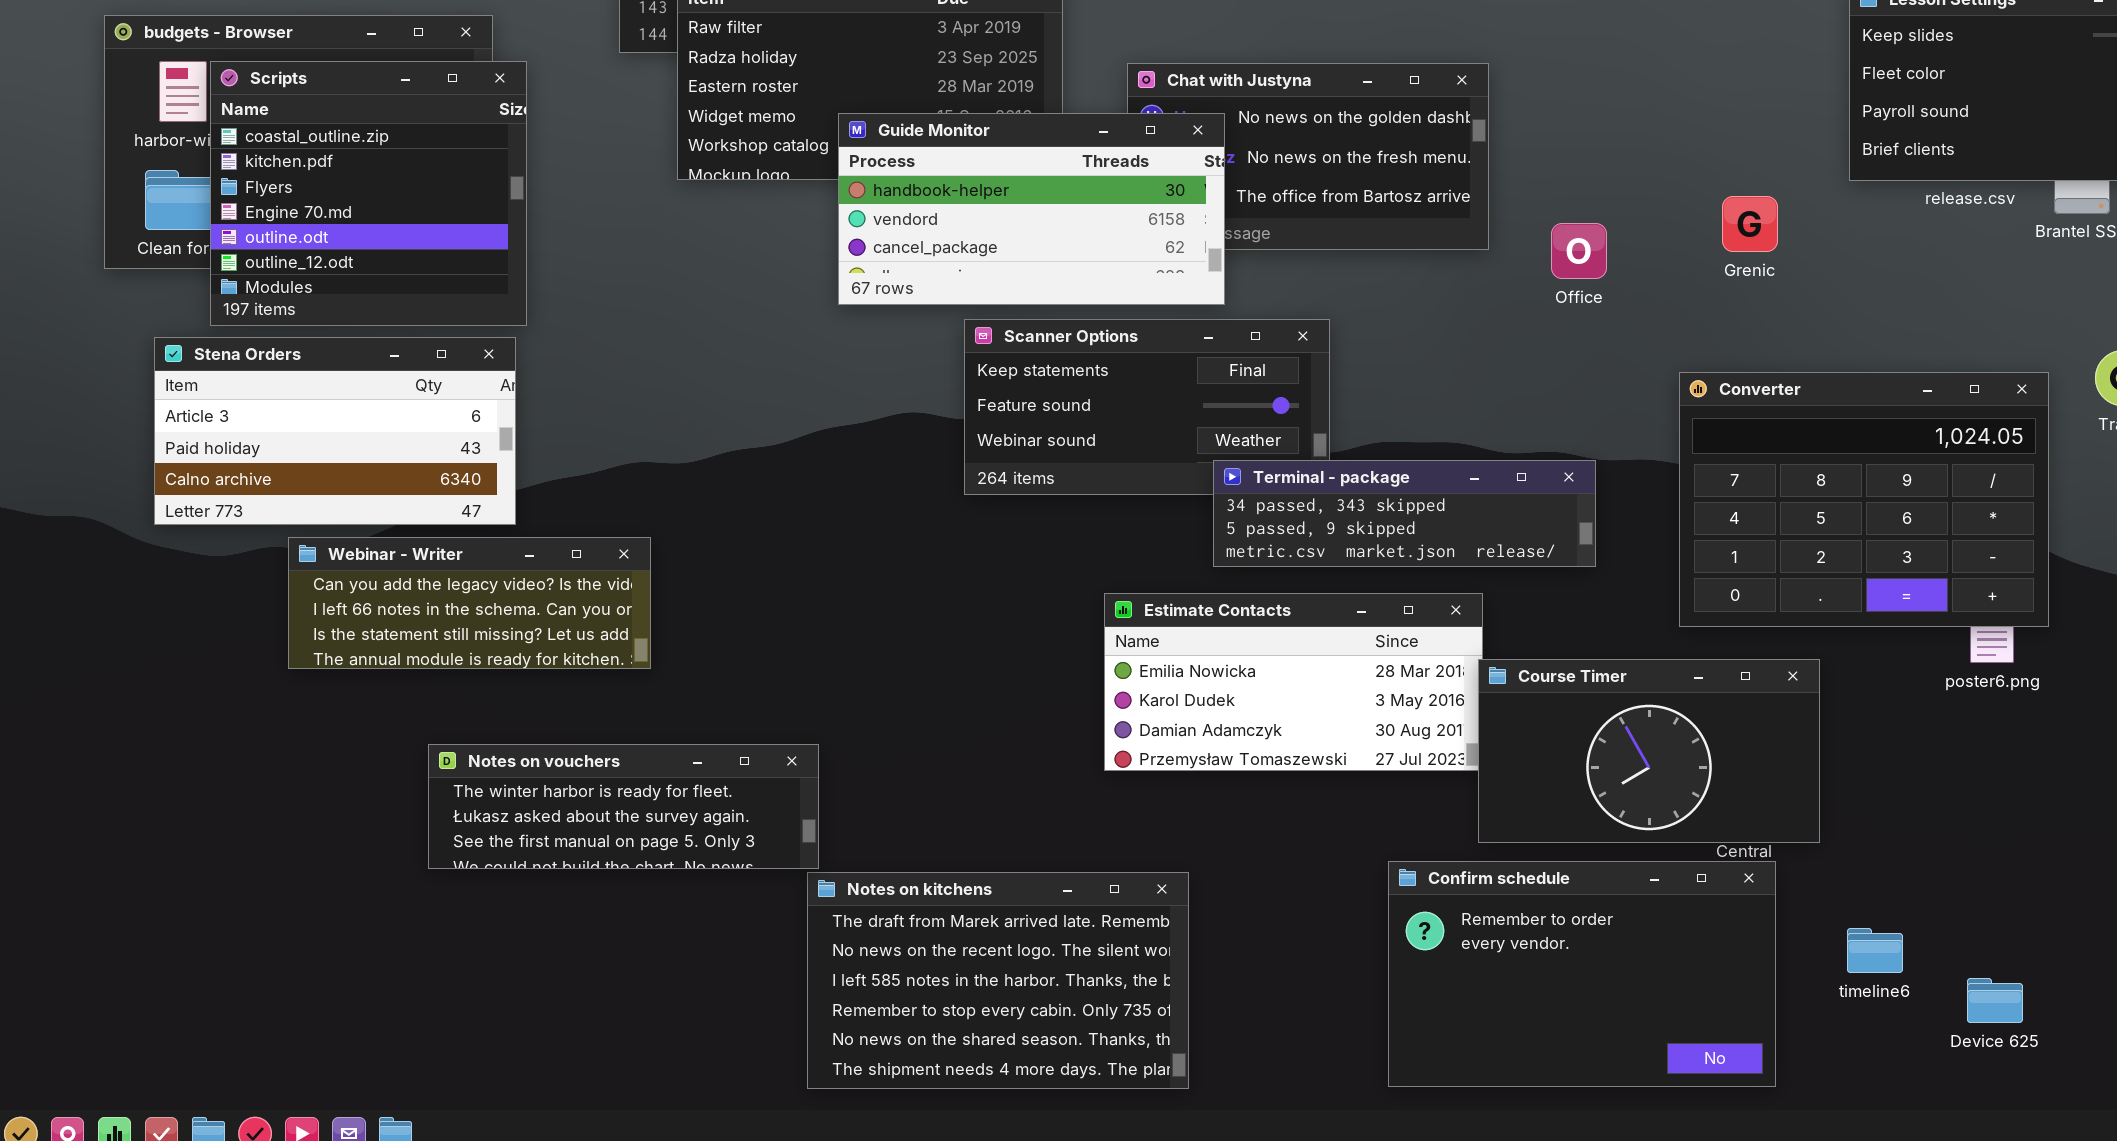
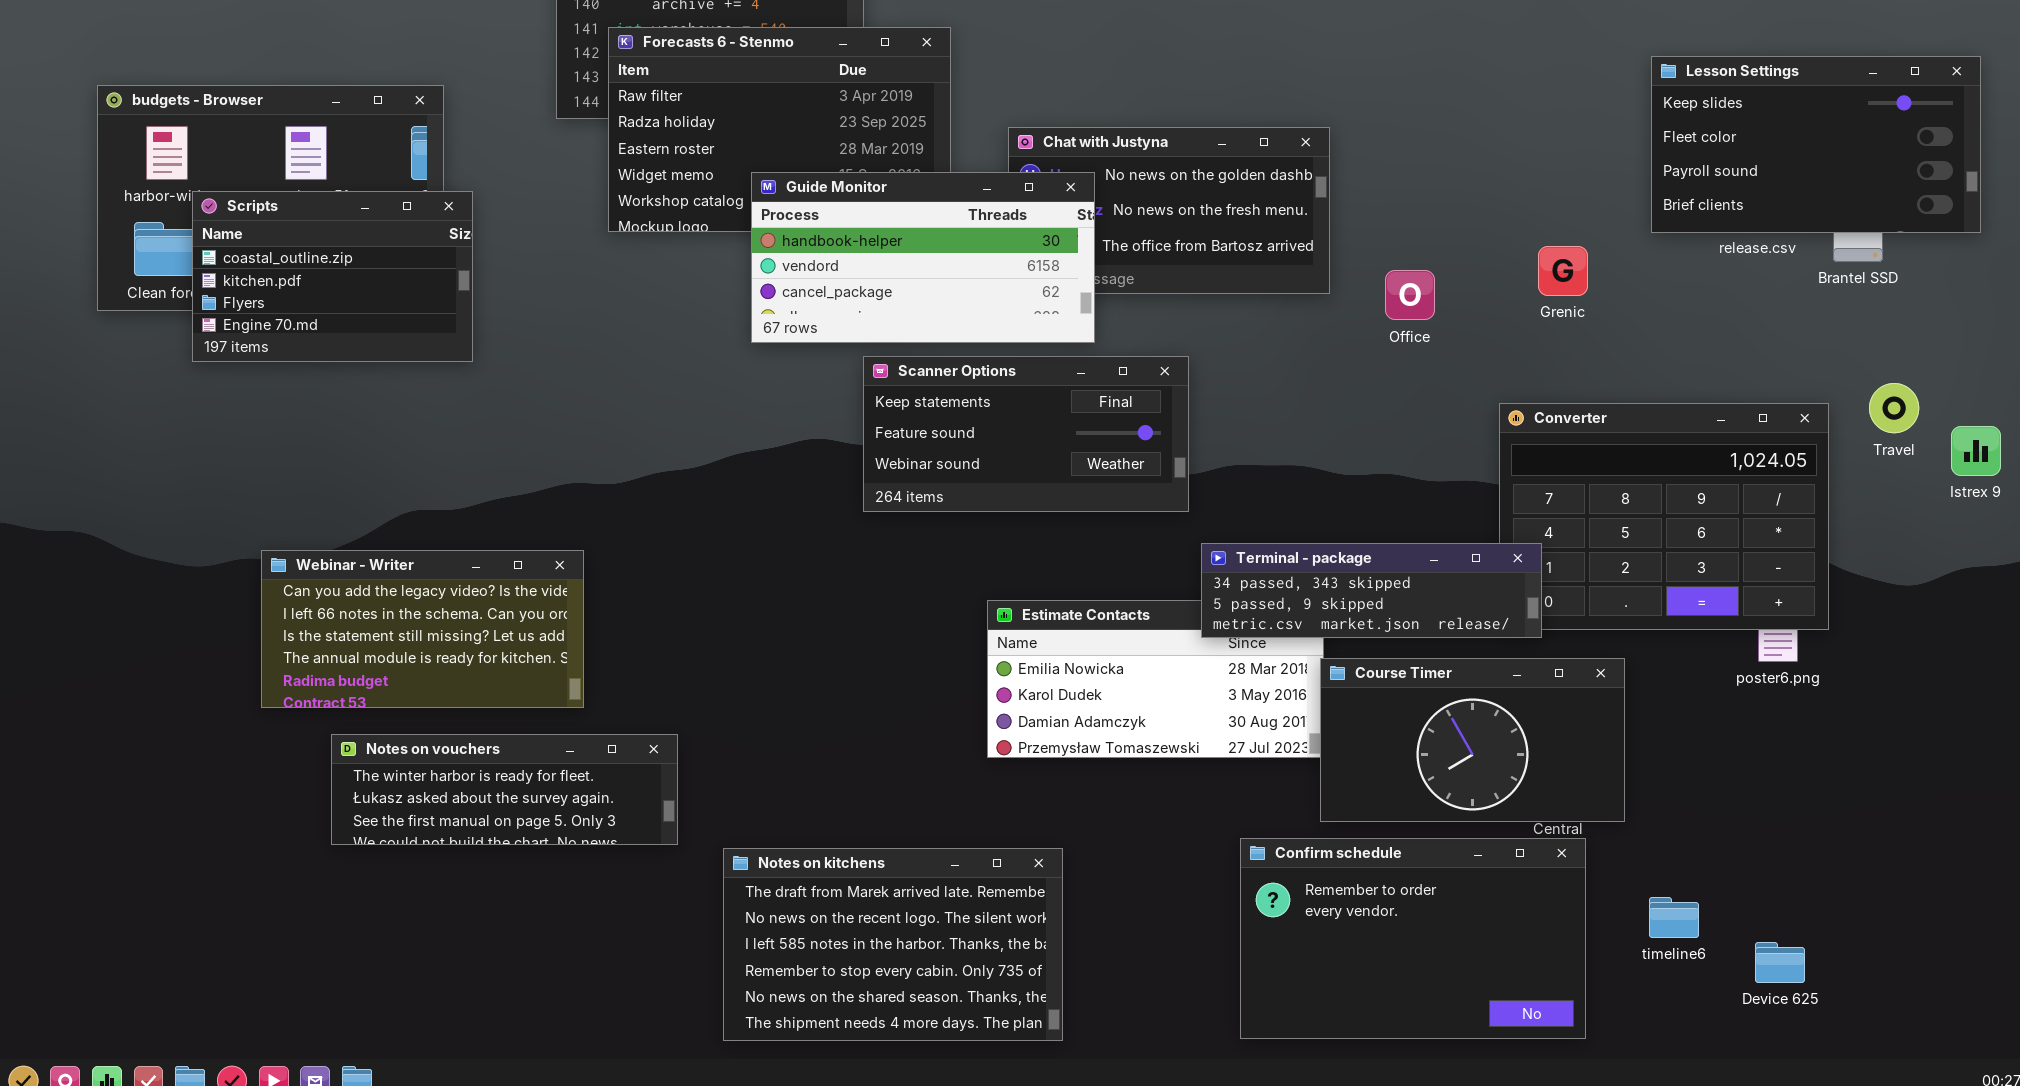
Scripts: [210,61,527,326] -> [192,191,473,362], resized
Stena Orders: [154,337,516,525] -> none, closed
Terminal - package: [1213,460,1596,567] -> [1201,543,1542,638], moved
Webinar - Writer: [288,537,651,669] -> [261,550,584,708], resized
Notes on vouchers: [428,744,819,869] -> [331,734,678,845], moved

